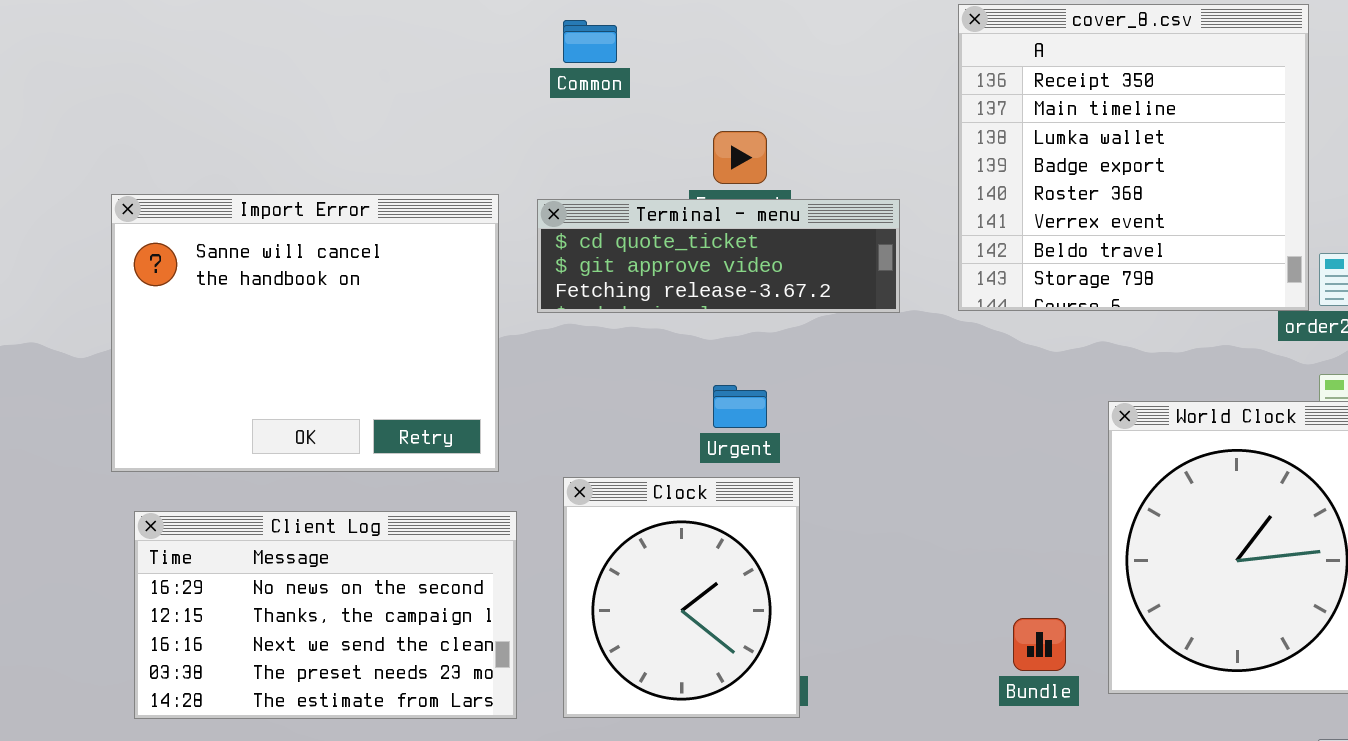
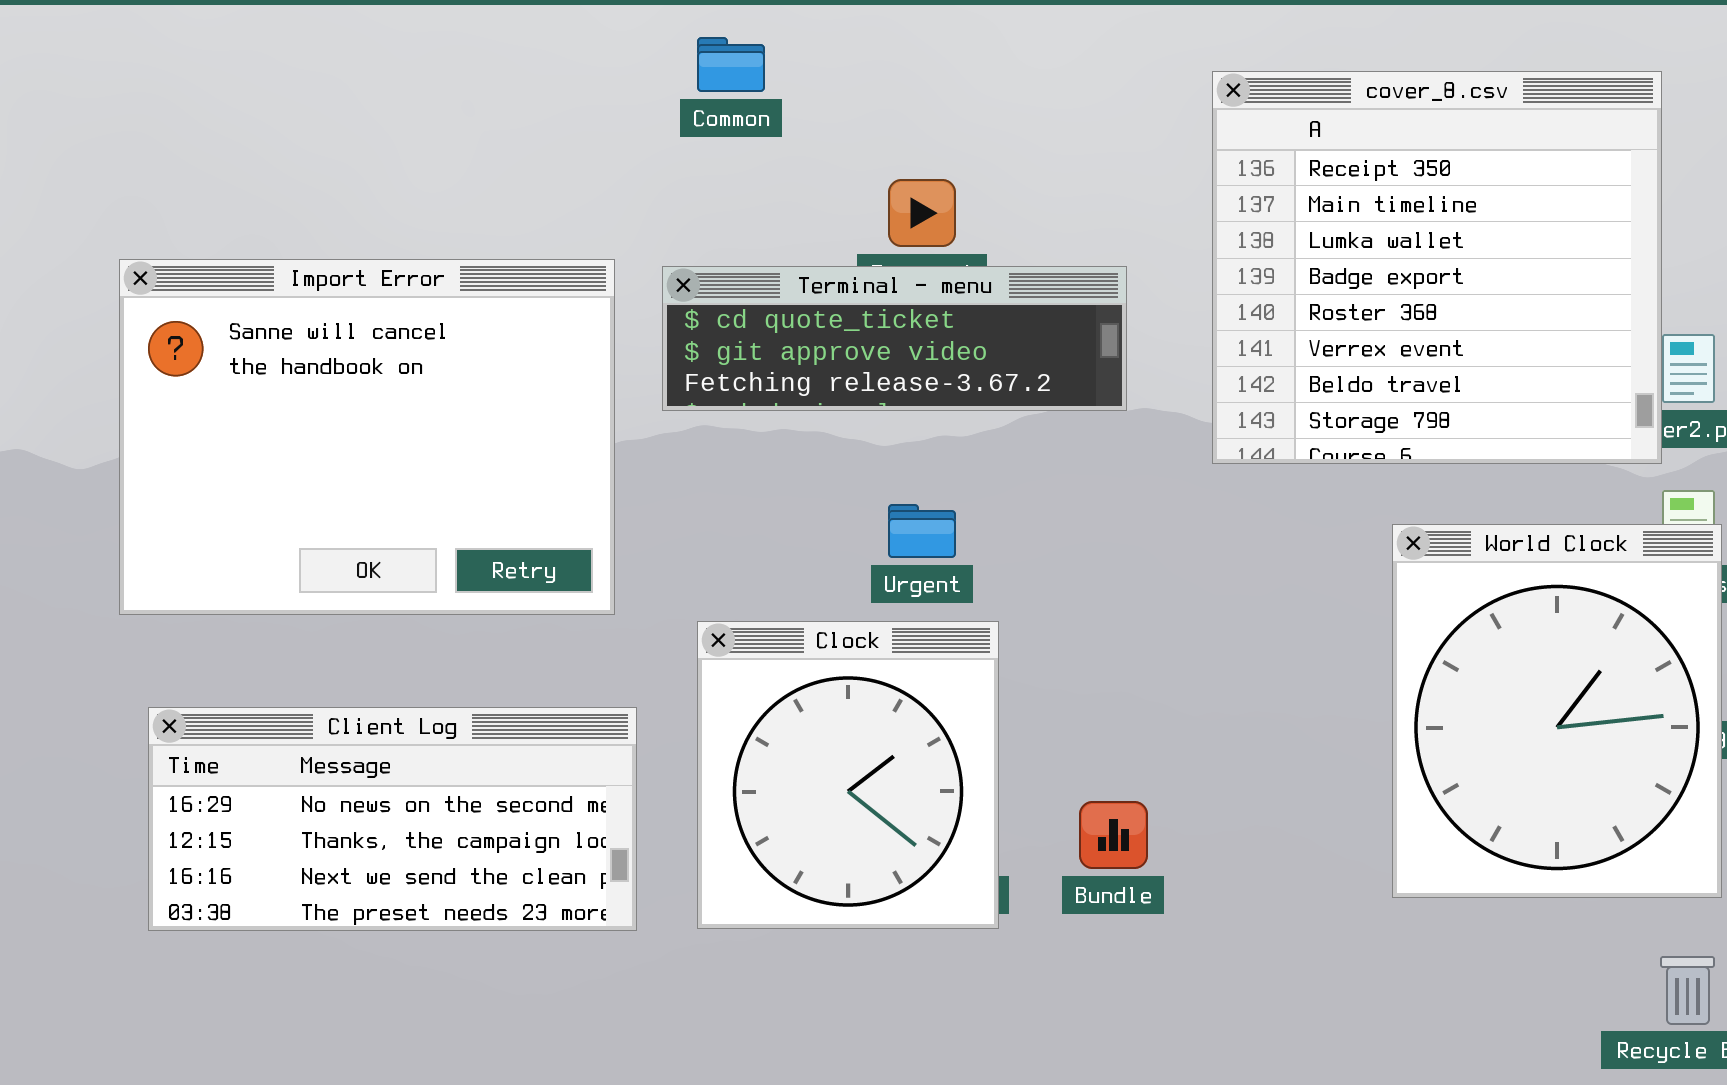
cover_8.csv: [958,4,1309,311] -> [1212,71,1662,464], moved
Client Log: [134,511,517,719] -> [148,707,637,931], resized
Bundle: [1013,618,1066,671] -> [1079,801,1148,869], moved

